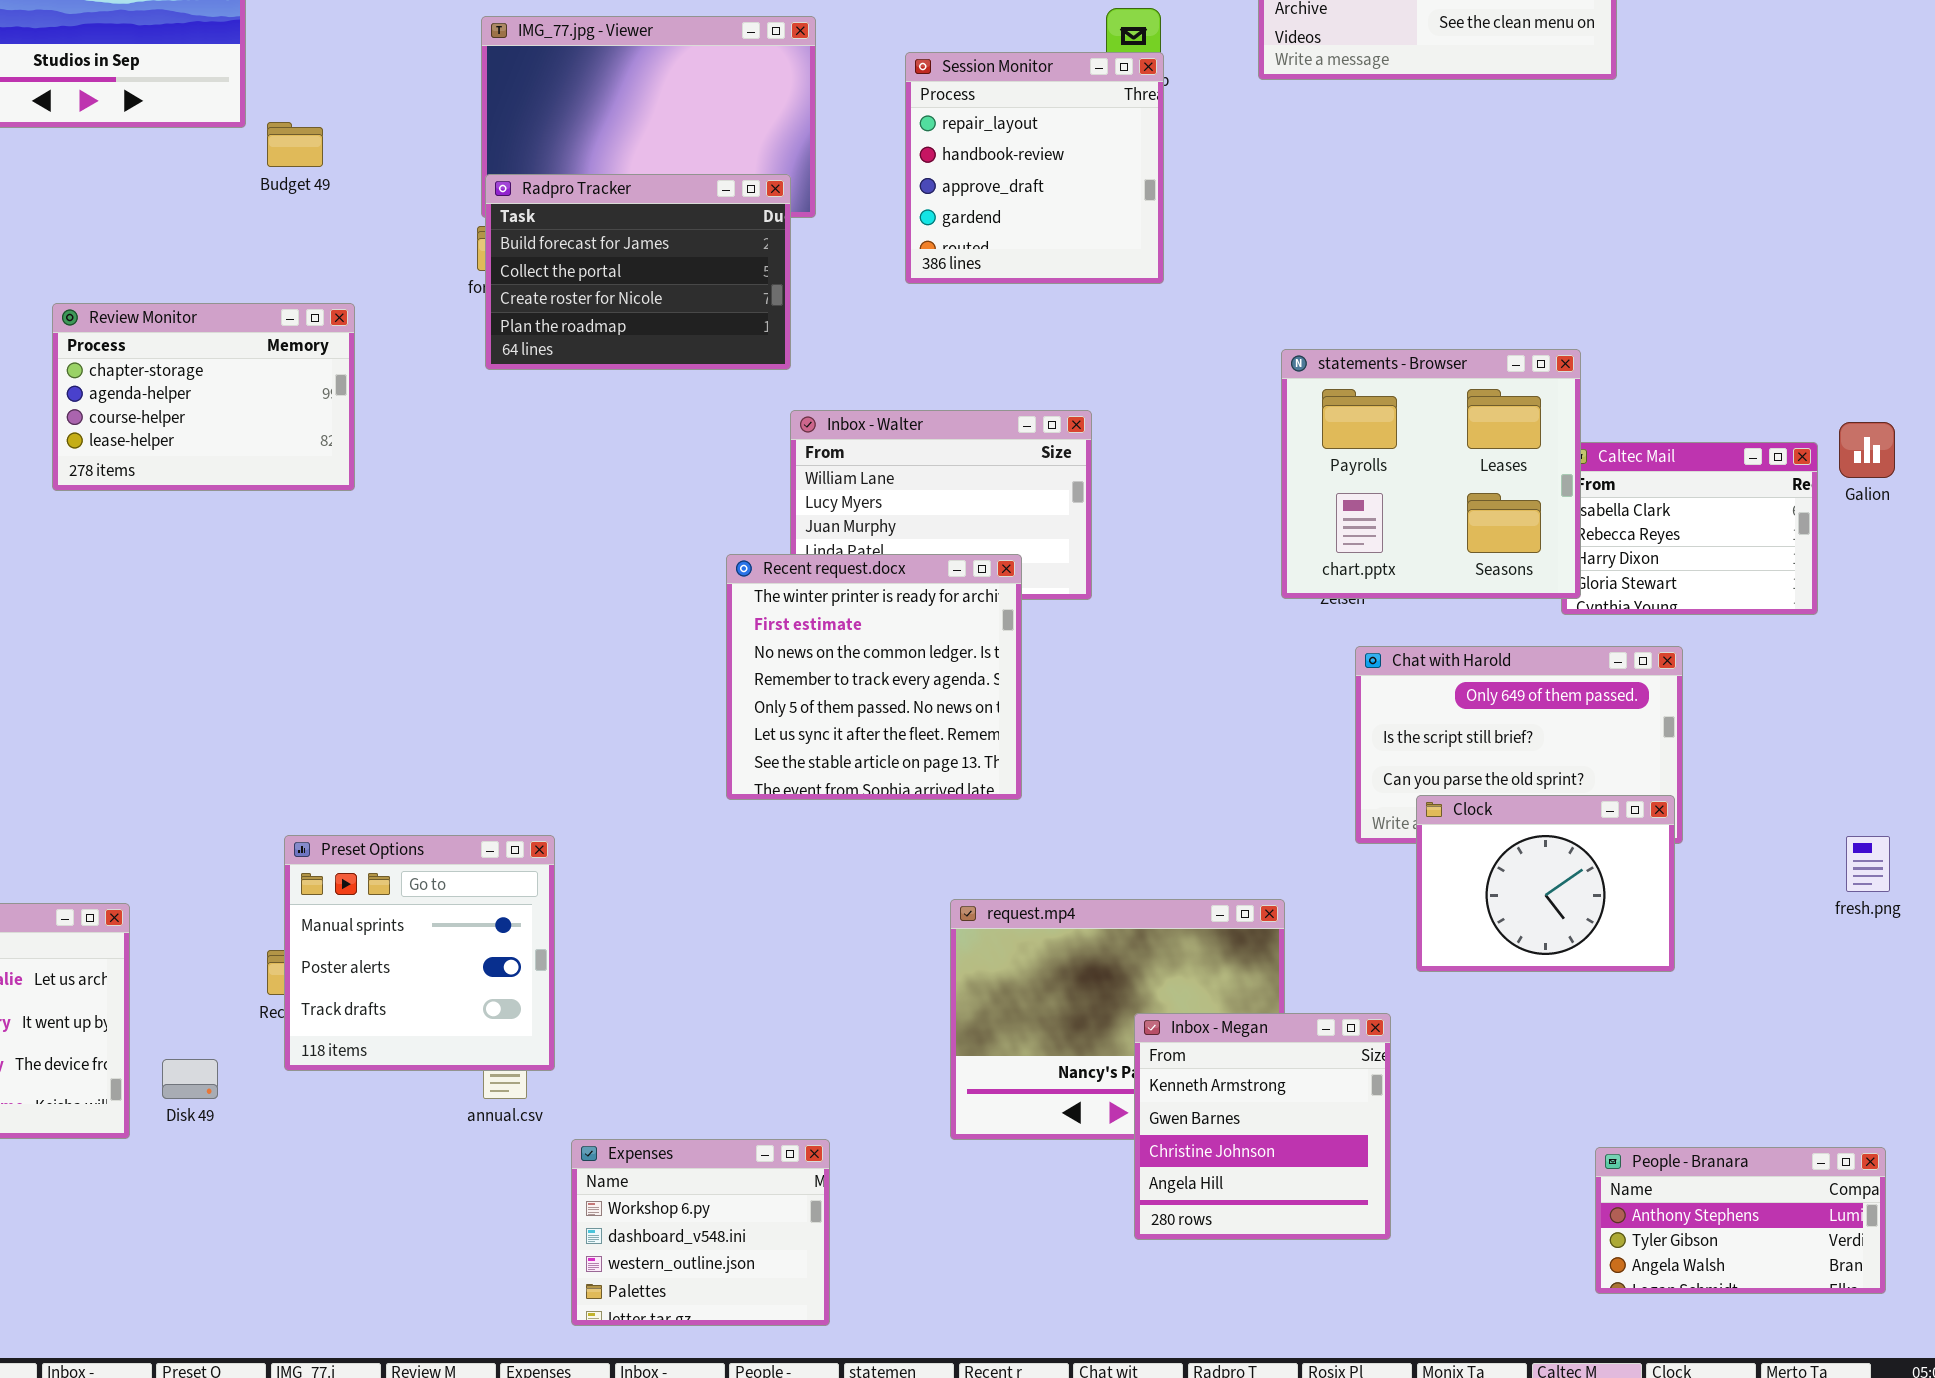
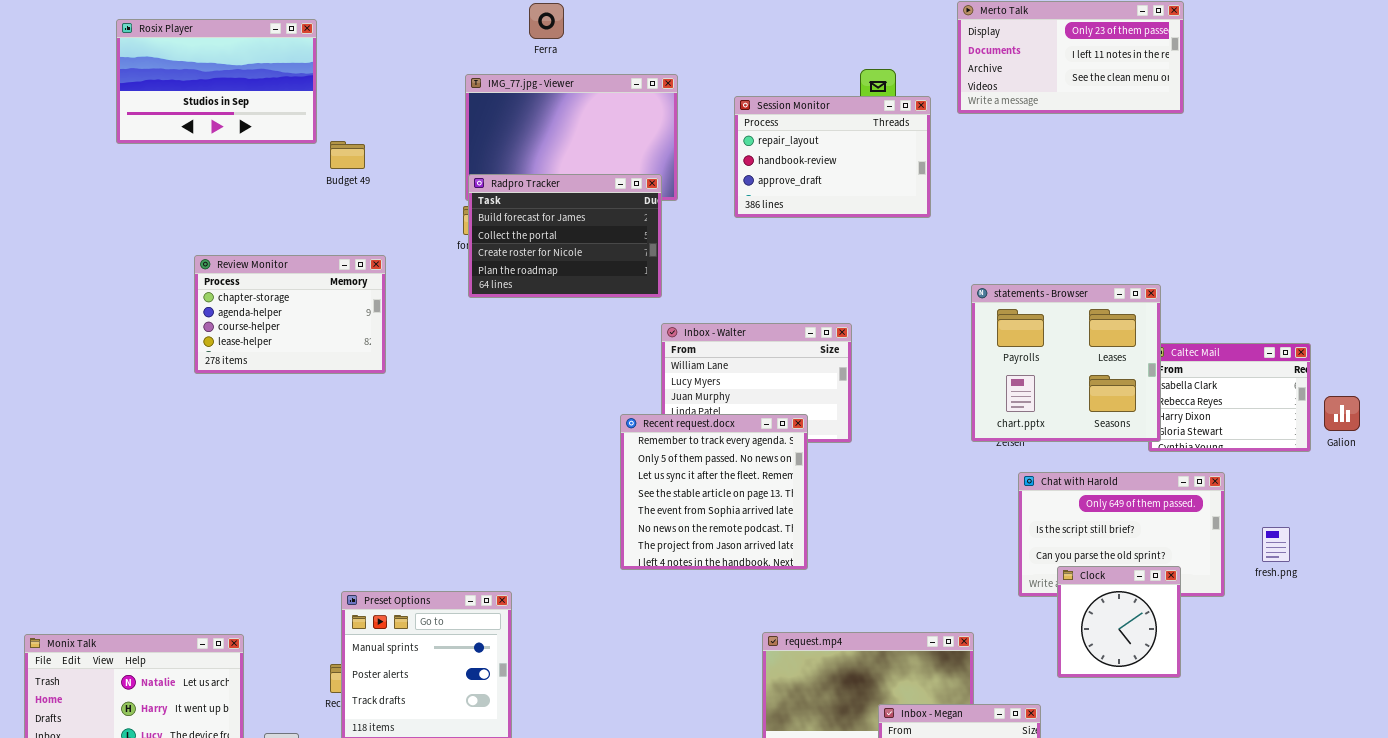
Session Monitor: [905,52,1164,284] -> [734,96,931,218], resized
Galion: [1839,422,1895,478] -> [1324,396,1360,431], moved
Recent request.docx: [726,554,1022,800] -> [620,414,808,570], scrolled down 3 rows
Clock: [1416,795,1675,972] -> [1057,566,1181,678], resized
fresh.png: [1846,836,1890,892] -> [1262,527,1290,562], moved

